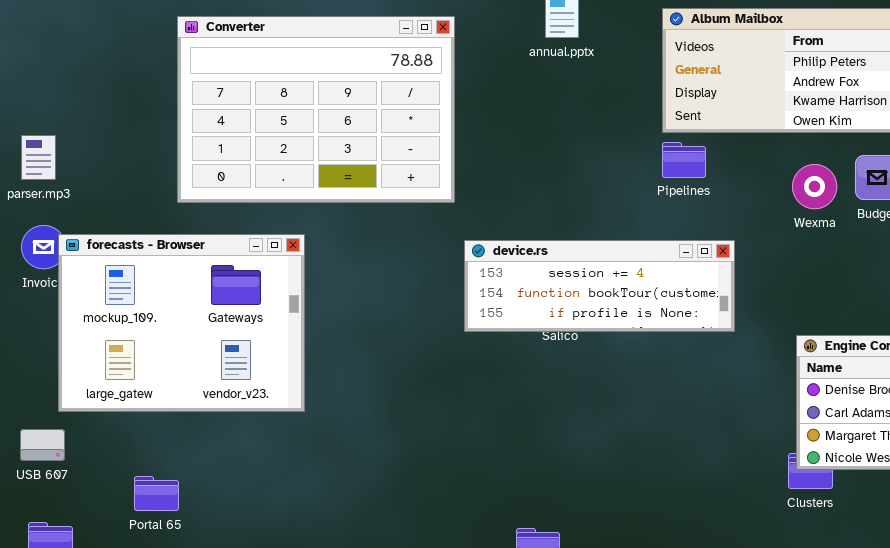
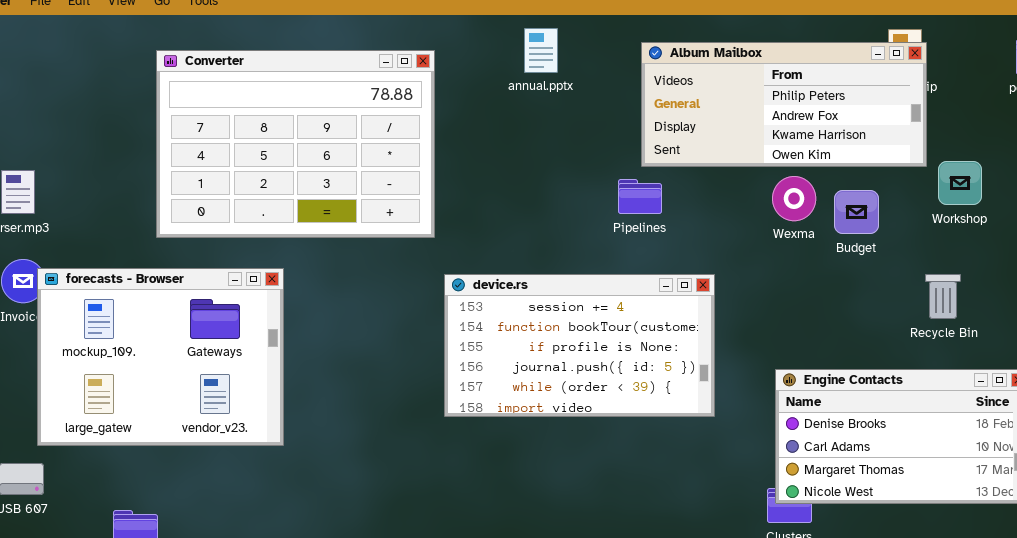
Pipelines: [662,142,706,178] -> [618,179,662,214], moved
Wexma: [792,164,837,209] -> [772,176,816,221], moved
device.rs: [464,240,735,332] -> [444,274,715,417], resized

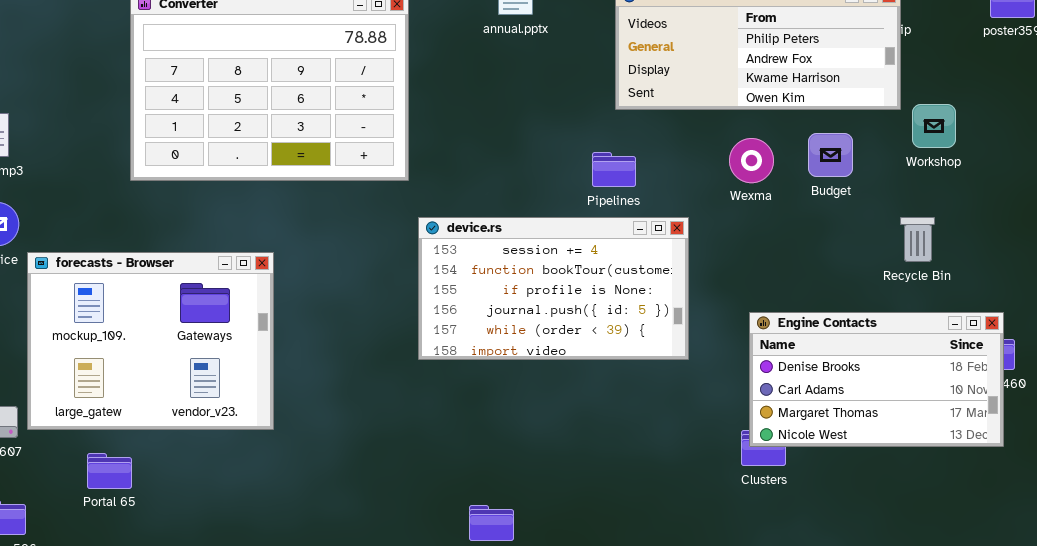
Wexma: [772,176,816,221] -> [729,138,774,183], moved
Pipelines: [618,179,662,214] -> [592,152,636,187], moved
forecasts - Browser: [37,268,284,446] -> [27,252,274,430], moved

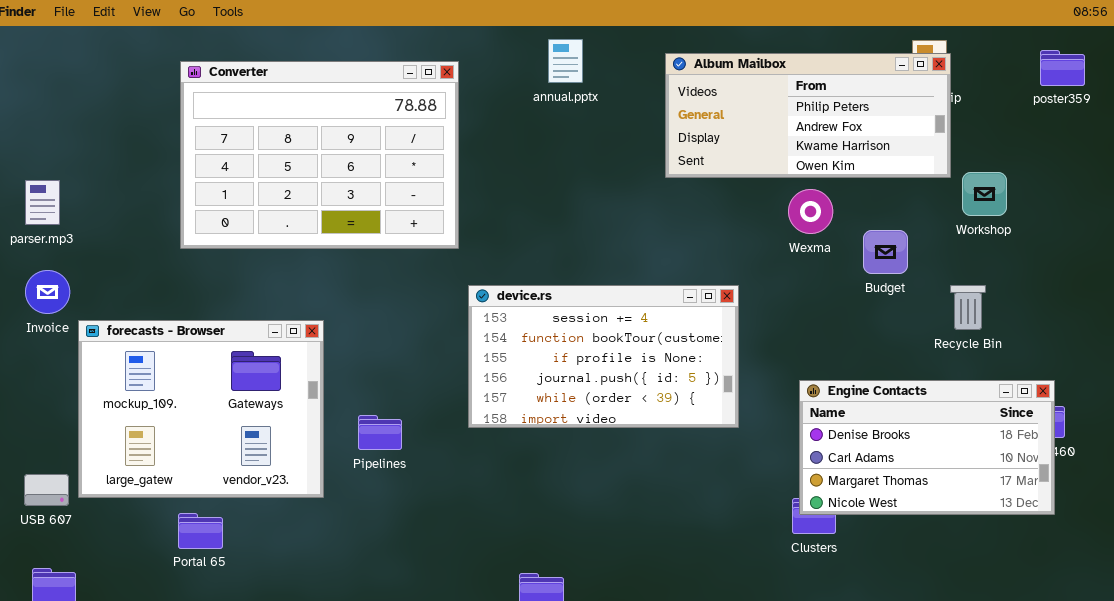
Budget: [808,133,853,177] -> [863,230,908,274], moved
Wexma: [729,138,774,183] -> [788,189,833,234], moved
Pipelines: [592,152,636,187] -> [358,415,402,450], moved
Portal 65: [87,453,132,489] -> [178,513,223,549], moved

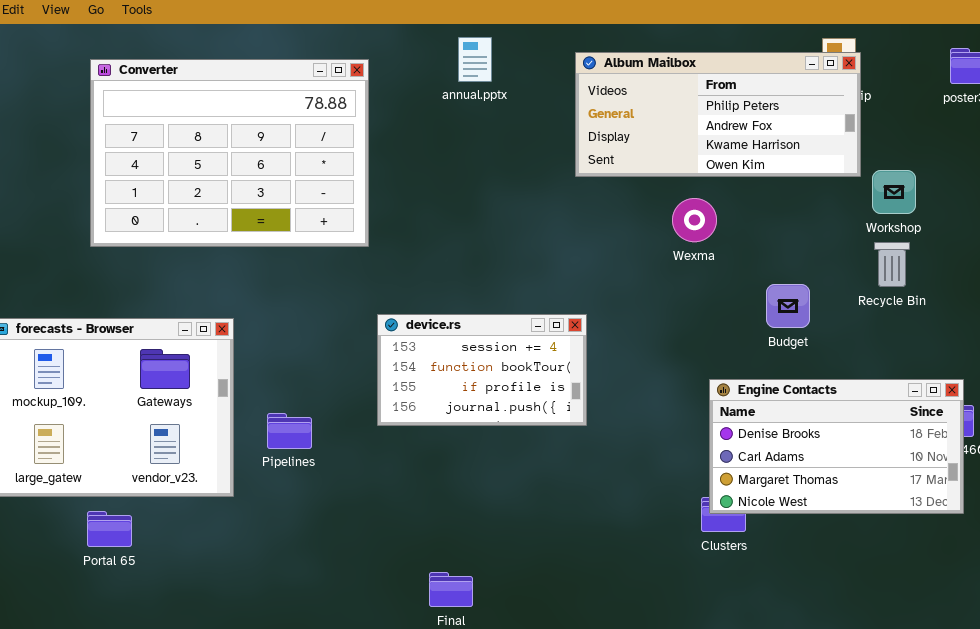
Wexma: [788,189,833,234] -> [672,198,717,242], moved
Budget: [863,230,908,274] -> [766,284,810,328], moved
device.rs: [468,285,739,428] -> [377,314,587,426], resized
Recycle Bin: [950,285,986,330] -> [874,242,910,287], moved

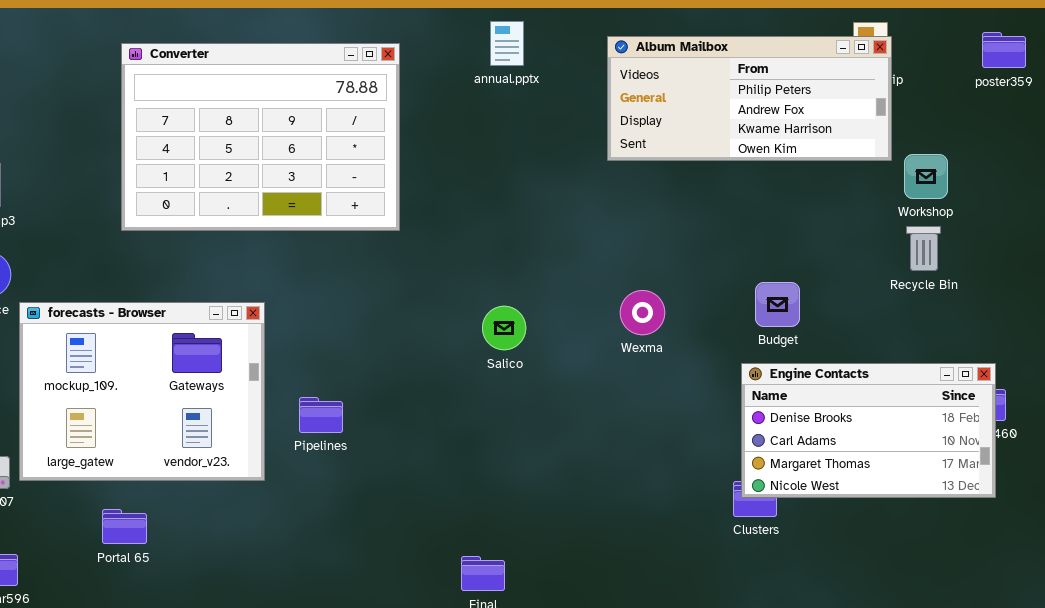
Wexma: [672,198,717,242] -> [620,290,665,335], moved
Budget: [766,284,810,328] -> [755,282,800,327], moved
device.rs: [377,314,587,426] -> none, closed
Portal 65: [87,511,132,547] -> [102,509,147,544], moved

